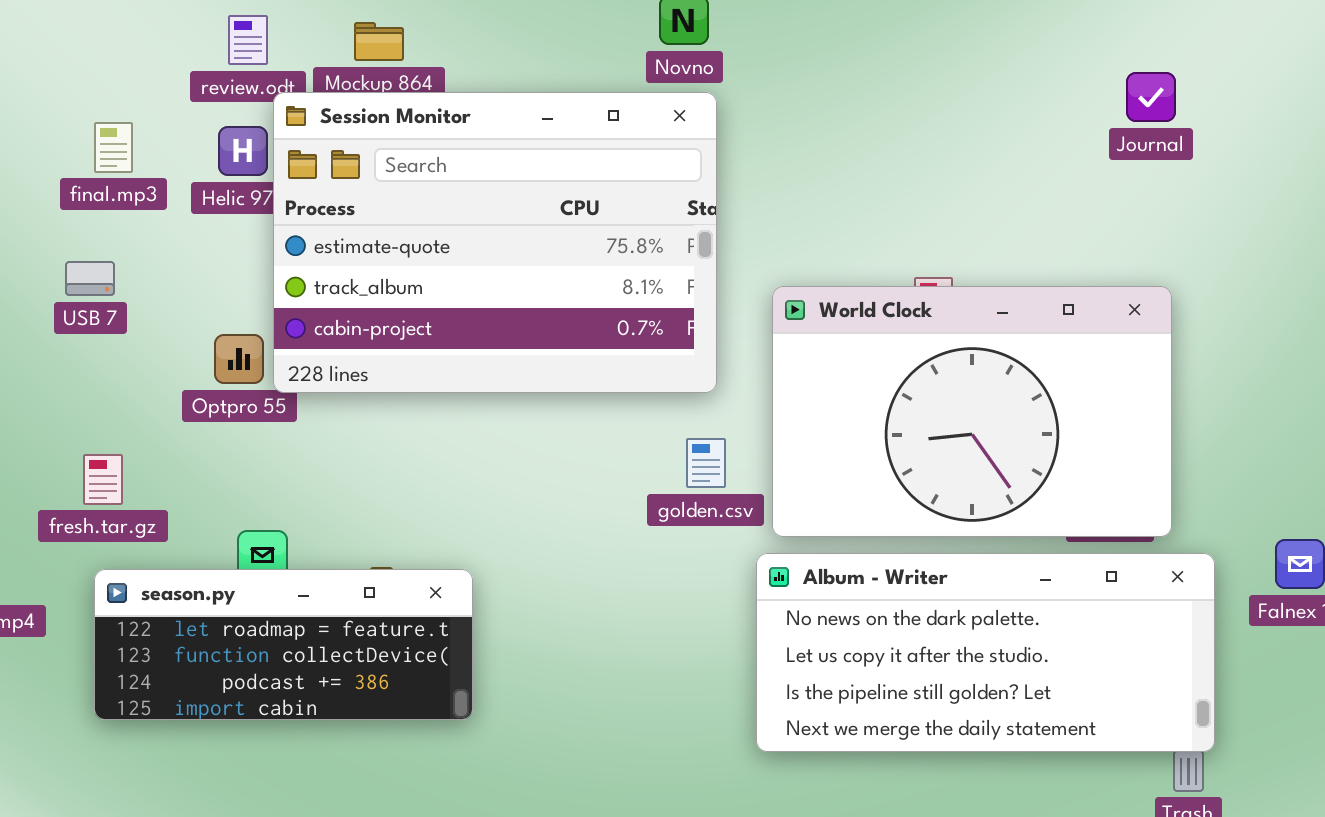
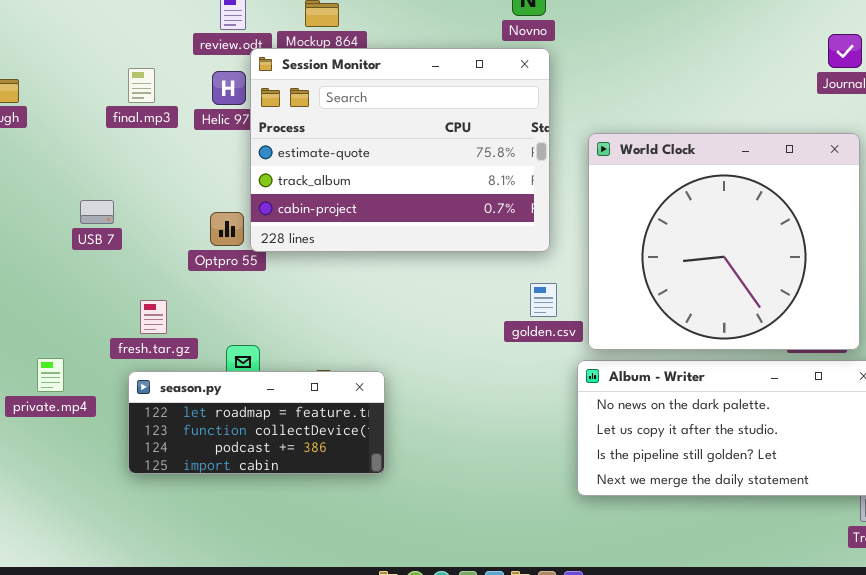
USB 7: [65,261,115,296] -> [80,200,114,224], moved
World Clock: [772,286,1172,537] -> [588,133,860,350], resized
fresh.tar.gz: [83,454,123,505] -> [140,300,167,334], moved

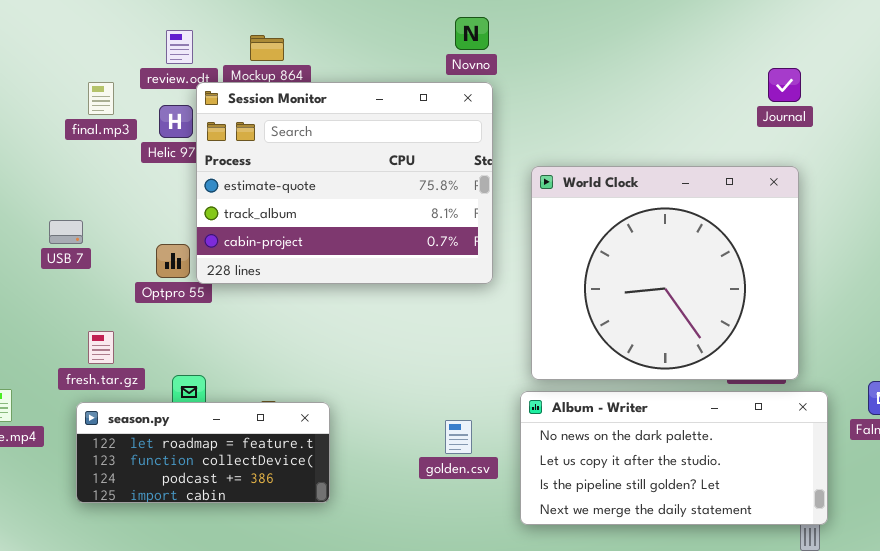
final.mp3: [128,68,155,103] -> [88,82,114,115], moved
USB 7: [80,200,114,224] -> [49,220,83,244], moved
golden.csv: [530,283,557,317] -> [445,420,472,454], moved

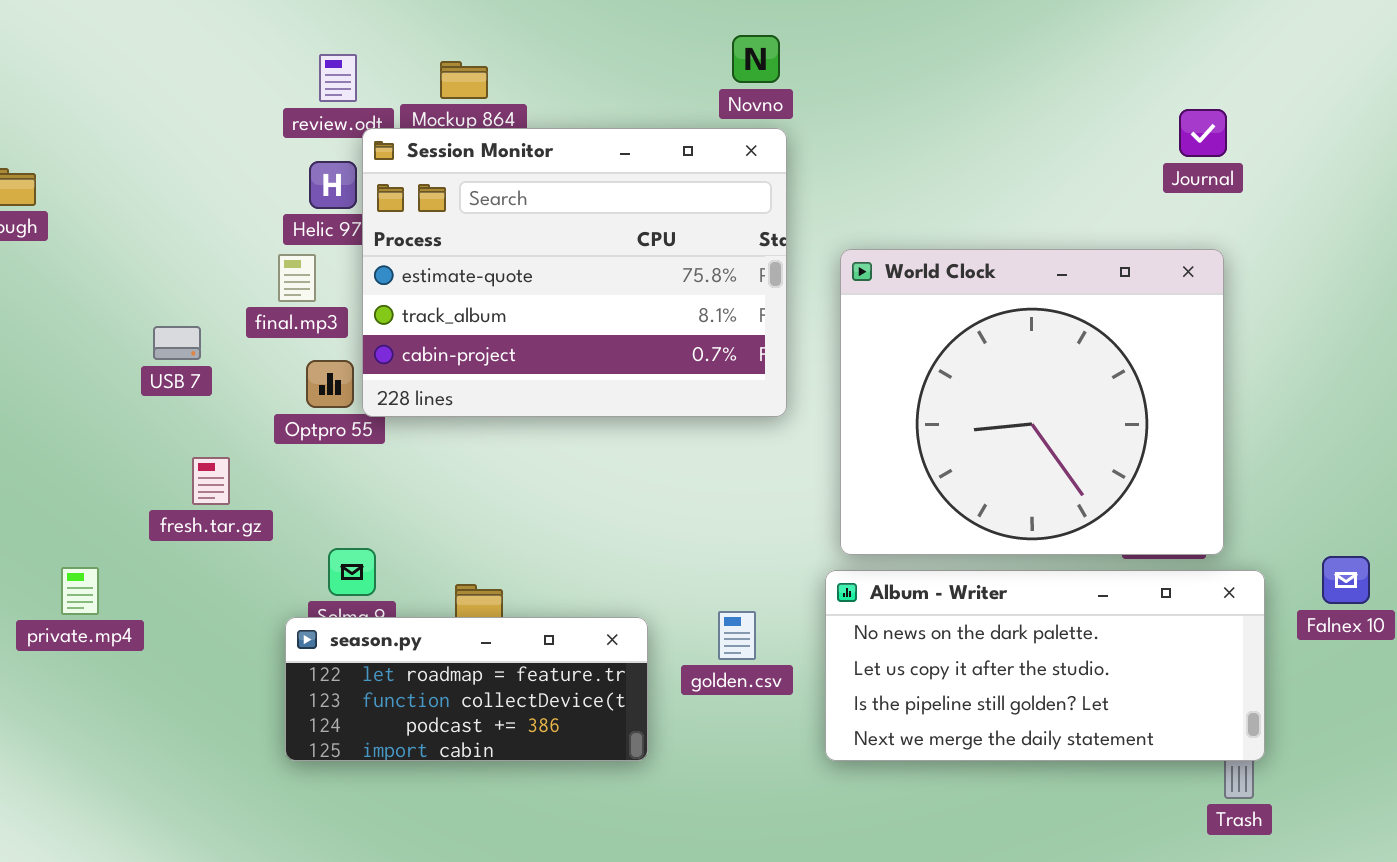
final.mp3: [88,82,114,115] -> [278,254,316,302], moved
fresh.tar.gz: [88,331,114,364] -> [192,457,230,505], moved
season.py: [76,402,330,503] -> [285,617,648,761], moved

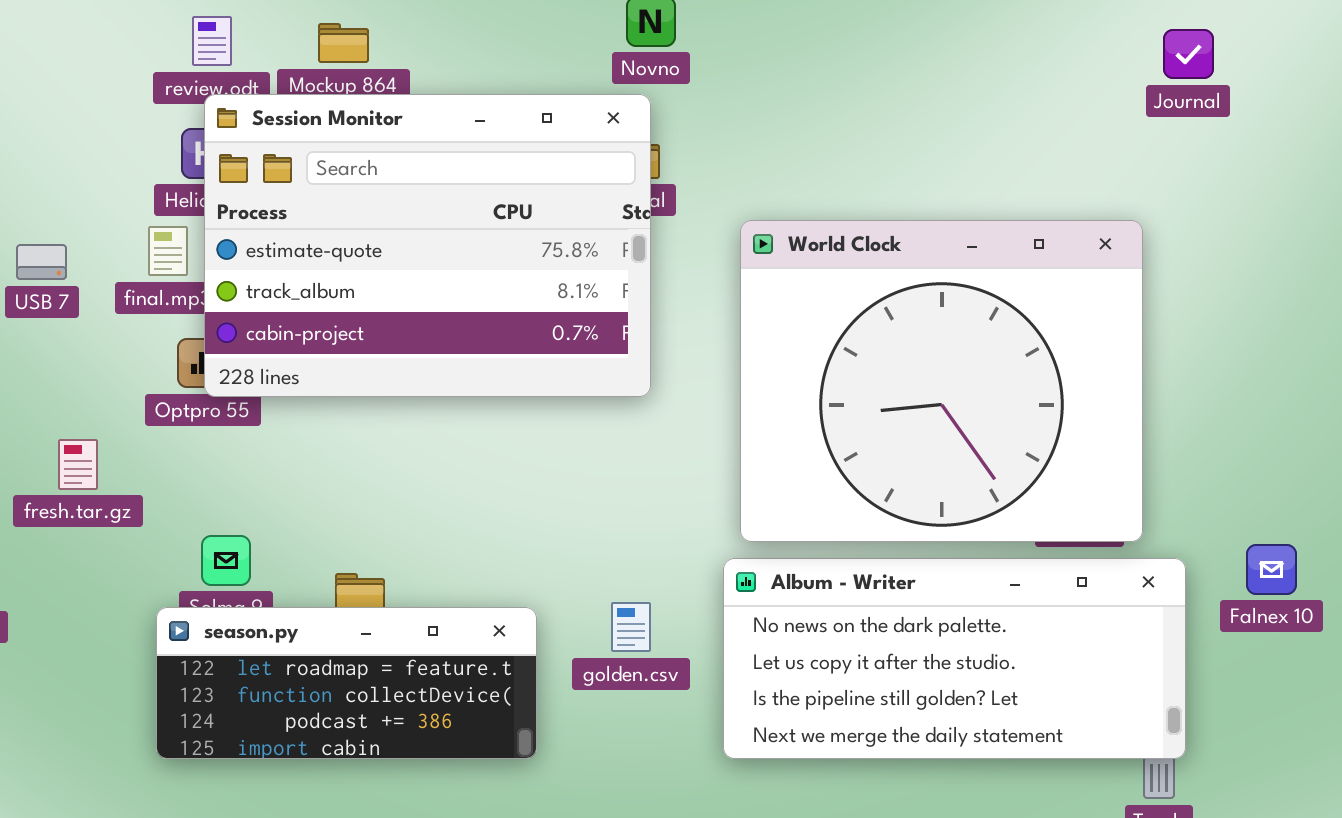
Journal: [1179,109,1227,157] -> [1163,29,1214,79], moved
Session Monitor: [362,128,787,417] -> [204,94,651,397], moved
USB 7: [153,326,201,360] -> [16,244,67,280], moved

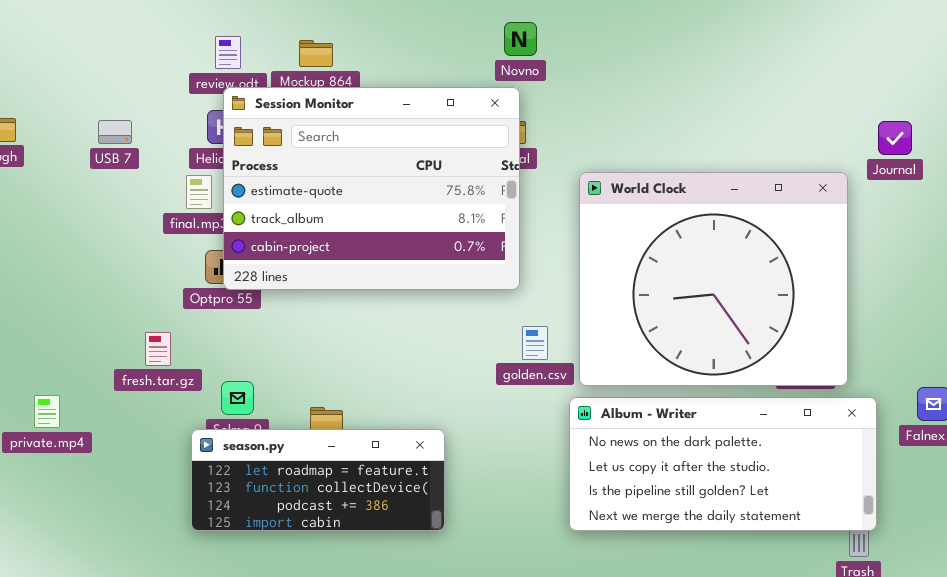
Journal: [1163,29,1214,79] -> [878,121,912,155], moved
USB 7: [16,244,67,280] -> [98,120,132,144], moved
fresh.tar.gz: [58,439,98,490] -> [145,332,171,366], moved
golden.csv: [611,602,651,652] -> [522,326,548,360], moved

